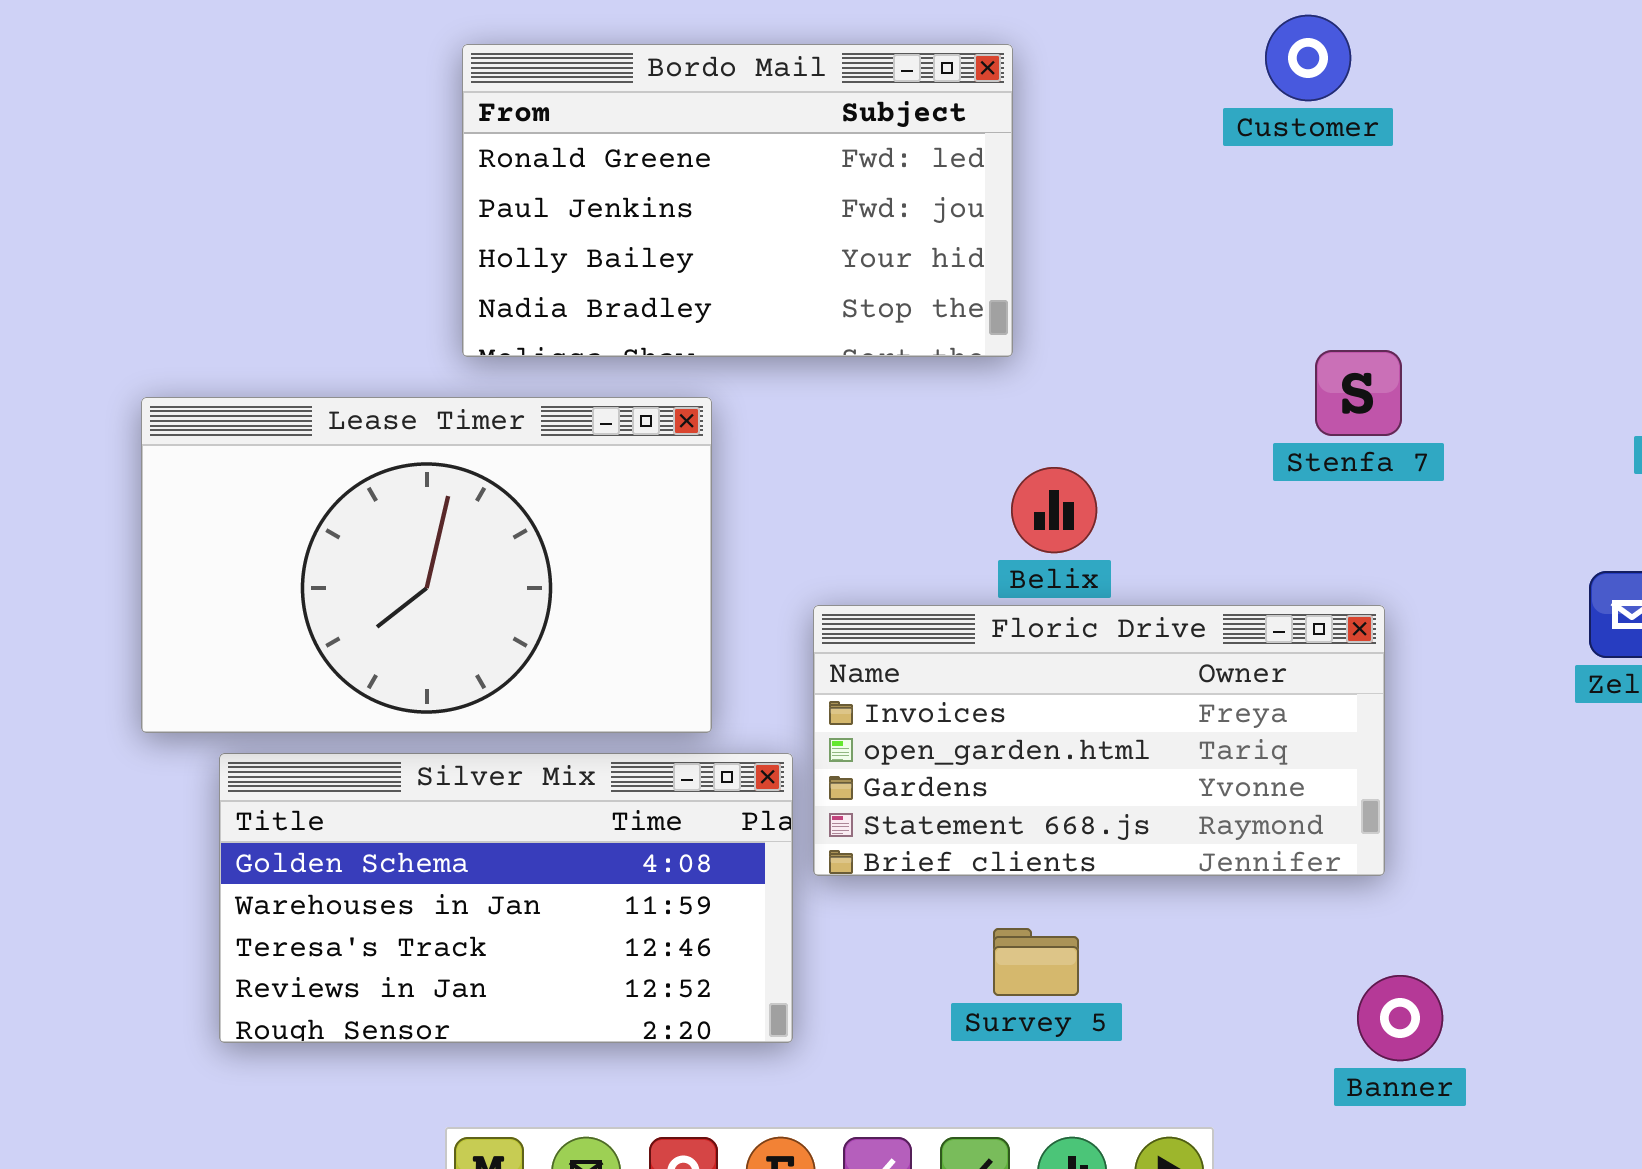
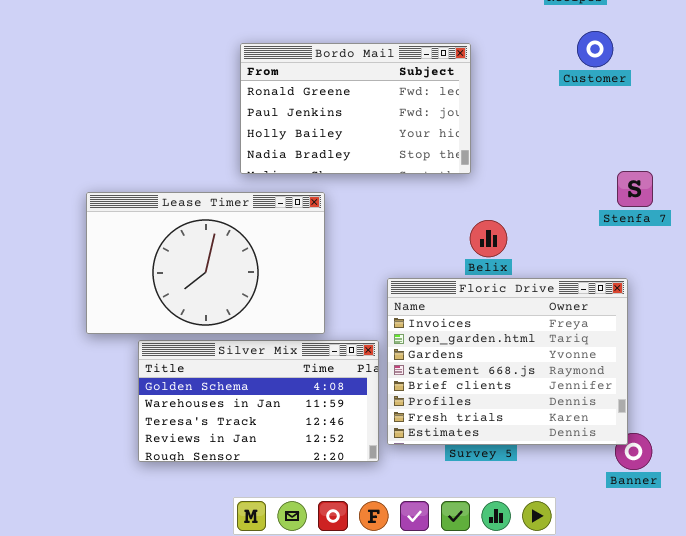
Stenfa 7: [1315,350,1402,436] -> [617,171,653,207], moved
Lease Timer: [141,397,712,733] -> [86,192,325,334], moved
Floric Drive: [813,605,1385,876] -> [387,278,628,445], resized

